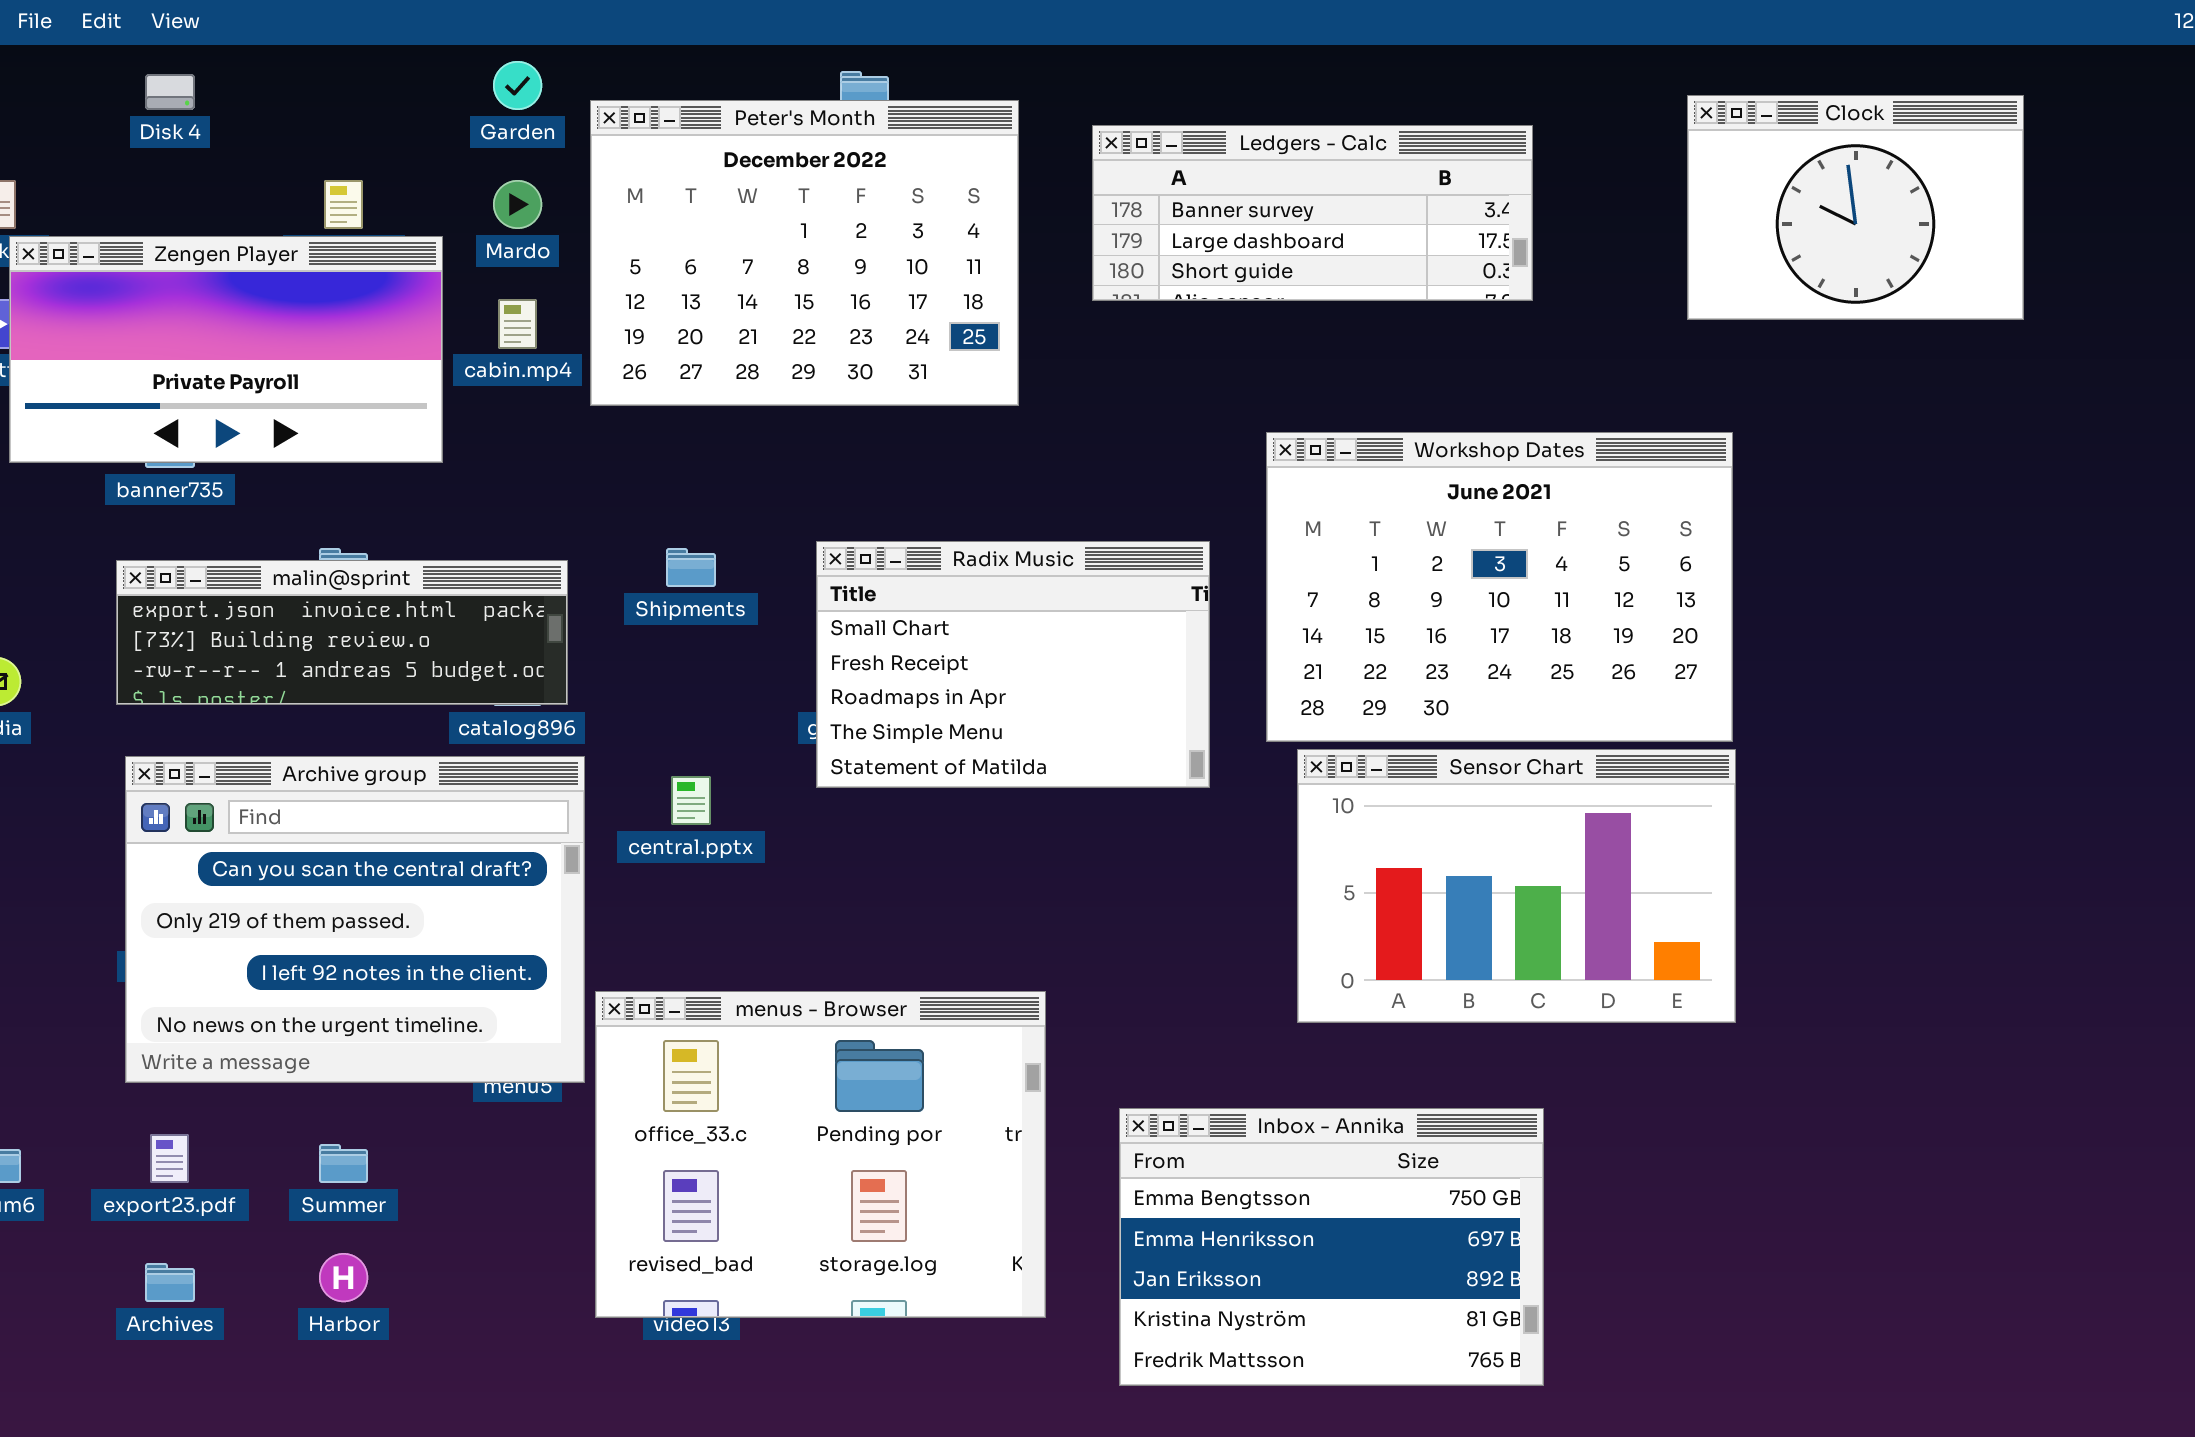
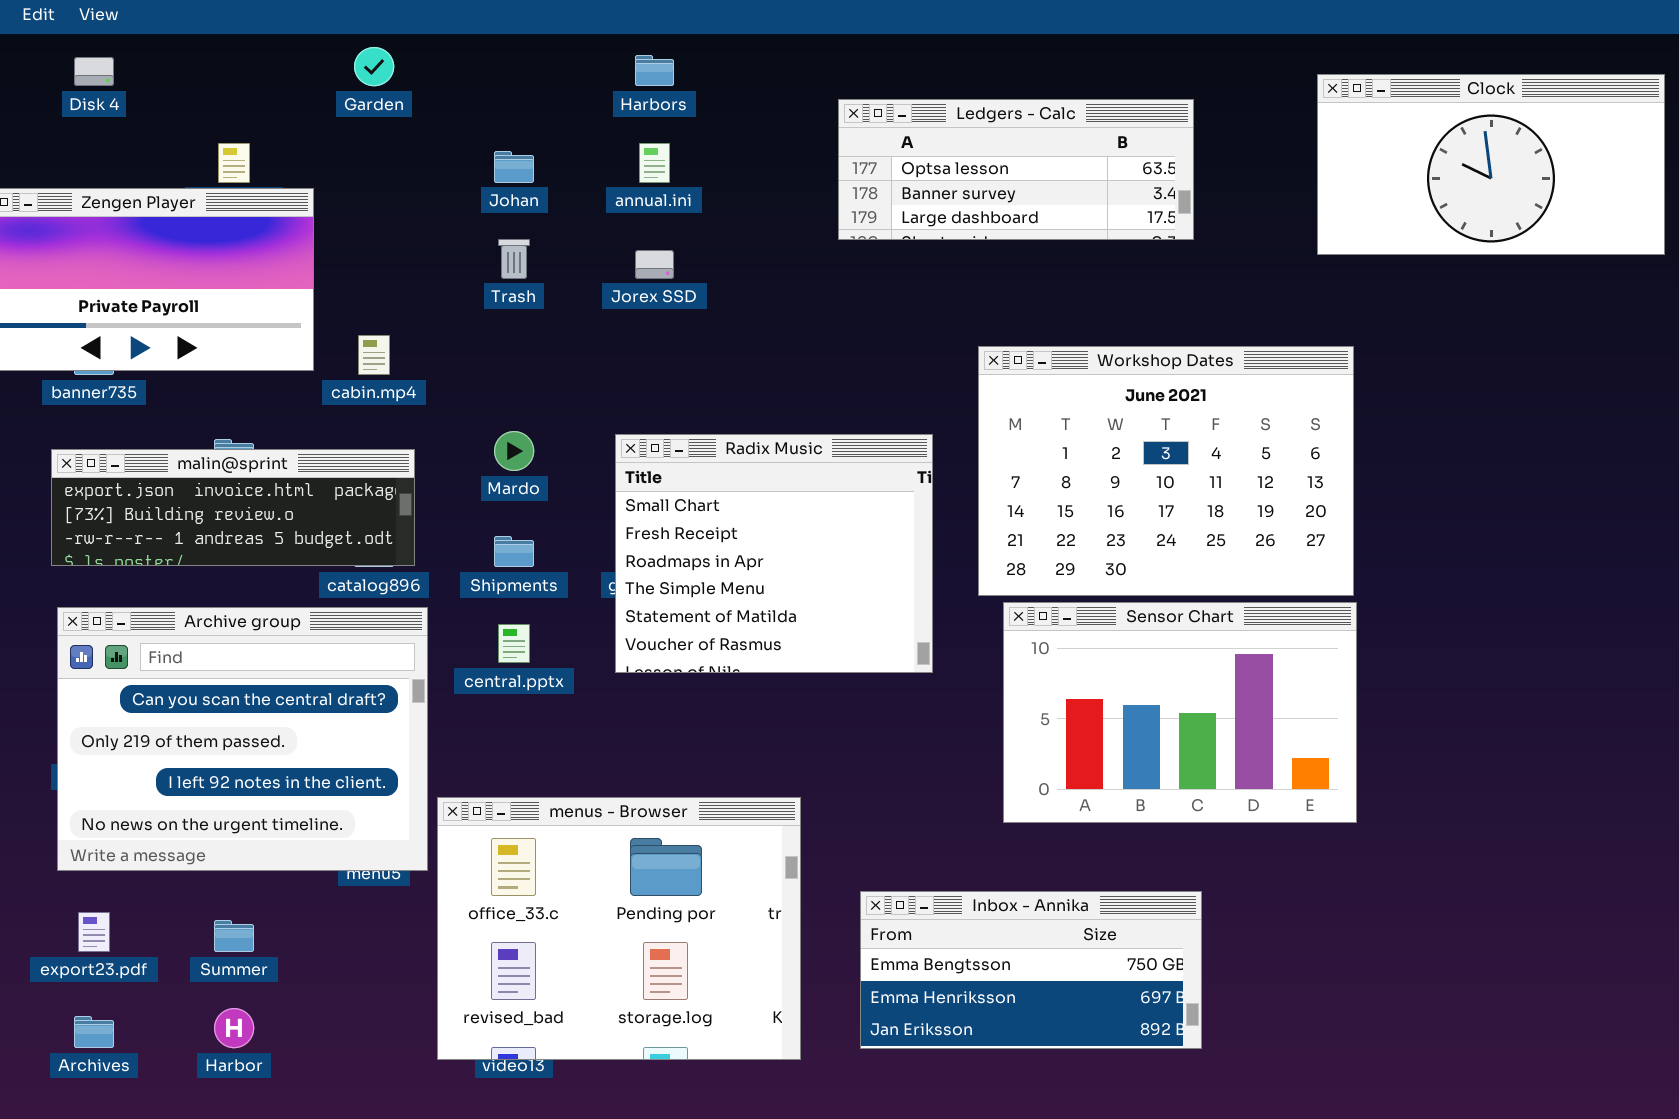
Clock: [1687,95,2024,320] -> [1317,74,1665,255], resized
Peter's Month: [590,100,1019,406] -> none, closed
Ledgers - Calc: [1092,125,1533,301] -> [838,99,1194,240], scrolled up 1 row
Mardo: [493,180,542,229] -> [494,431,534,471], moved
cabin.mp4: [498,299,537,349] -> [358,335,390,375], moved
Radix Music: [816,541,1210,788] -> [615,434,933,673], resized
Shipments: [666,548,716,587] -> [494,536,534,567], moved
Inbox - Annika: [1119,1108,1544,1386] -> [860,891,1202,1049], resized

